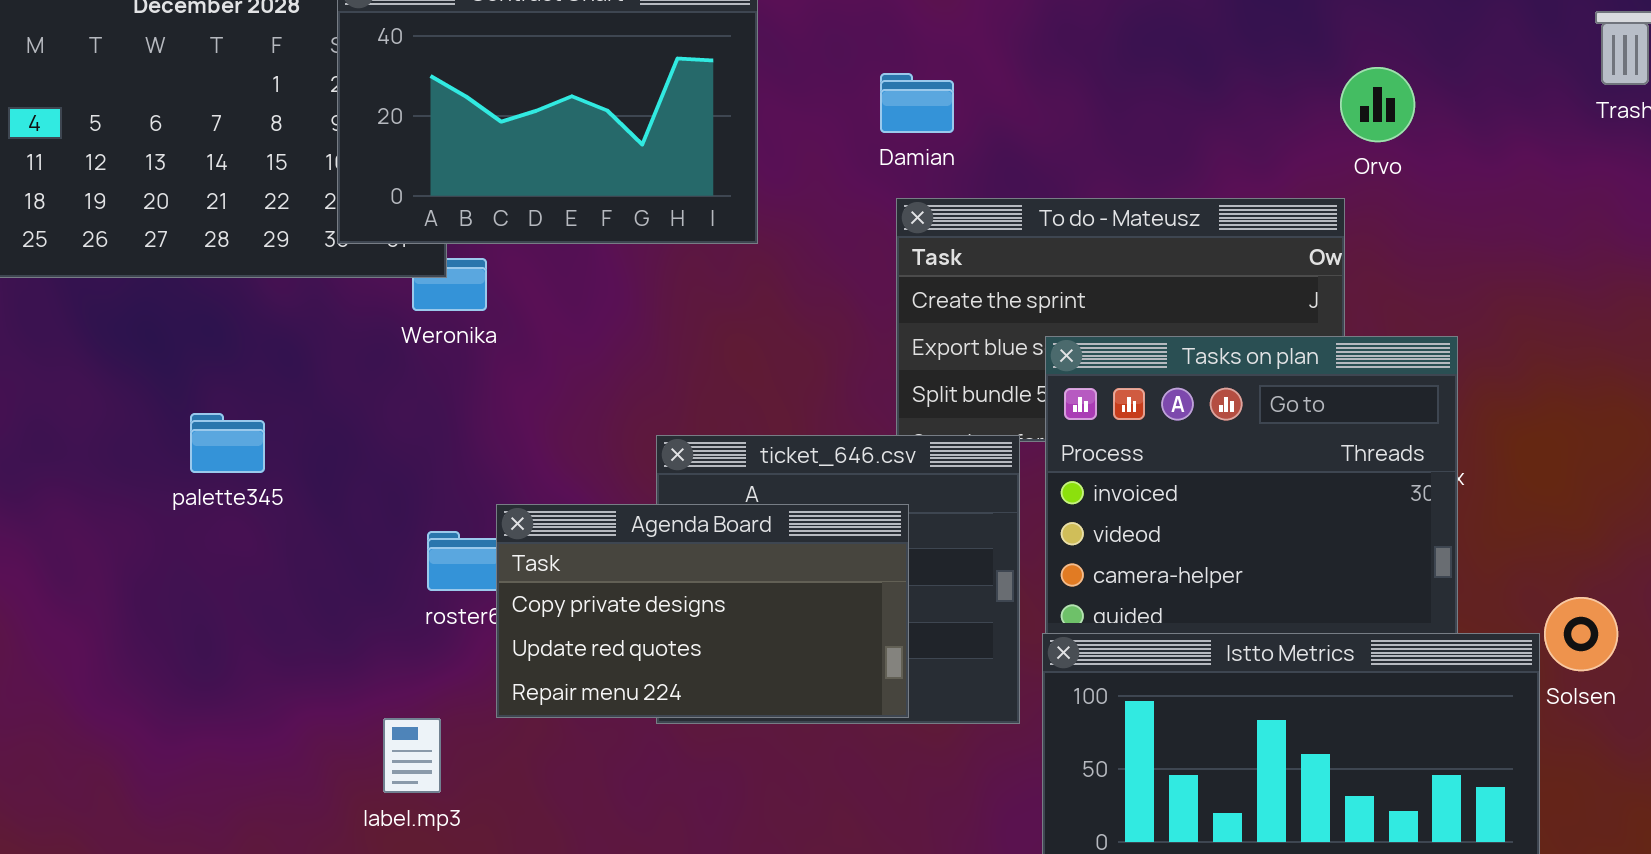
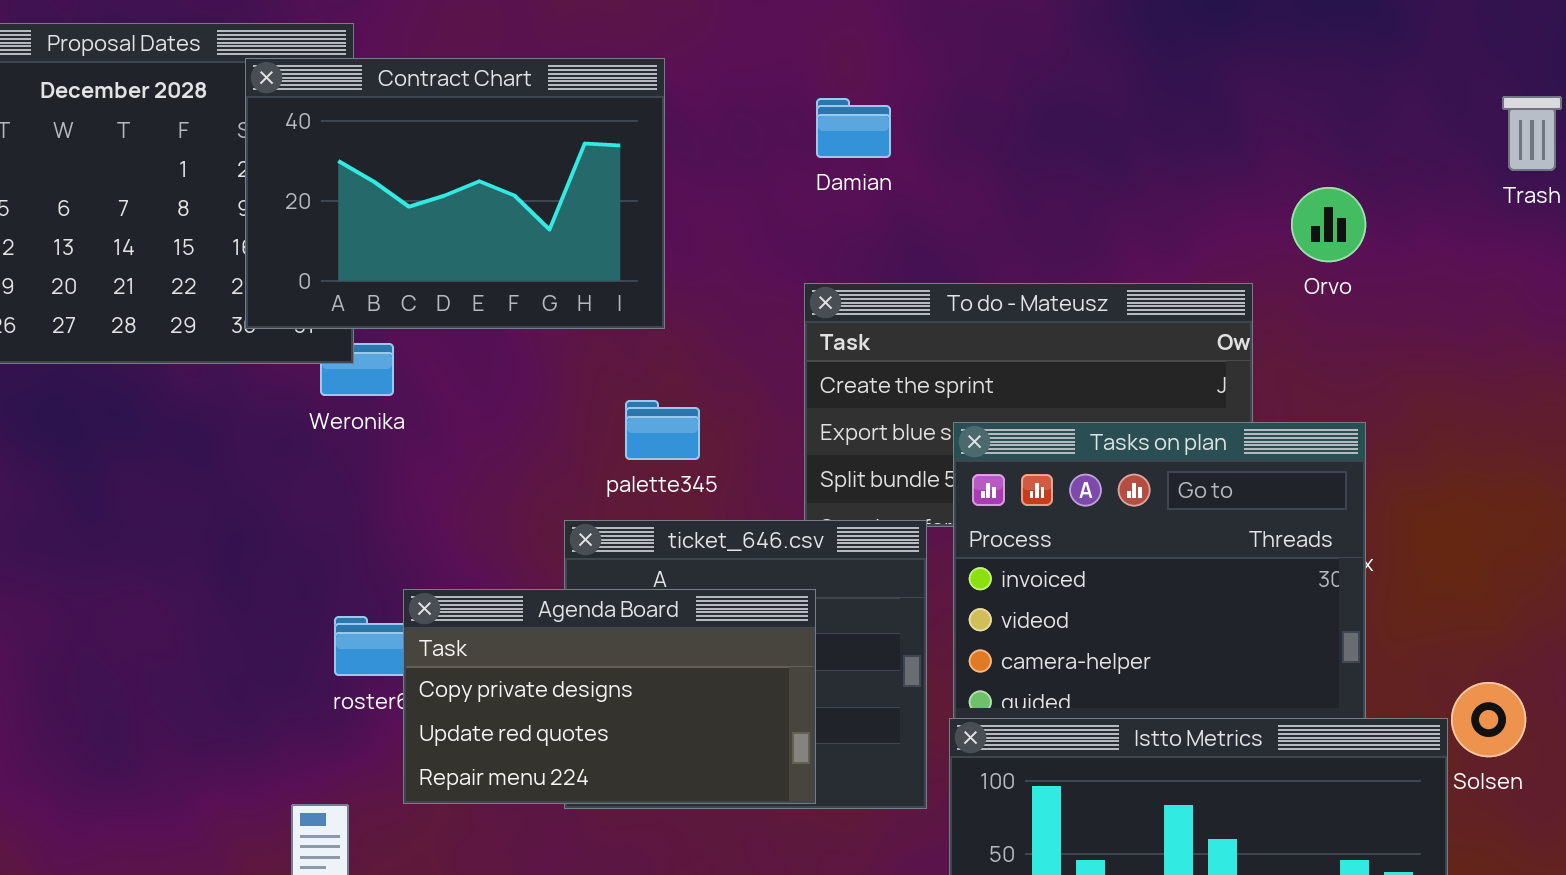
Orvo: [1340,67,1415,142] -> [1291,187,1366,262], moved
Damian: [880,73,954,133] -> [816,98,891,158], moved
palette345: [190,413,265,473] -> [625,400,700,460], moved

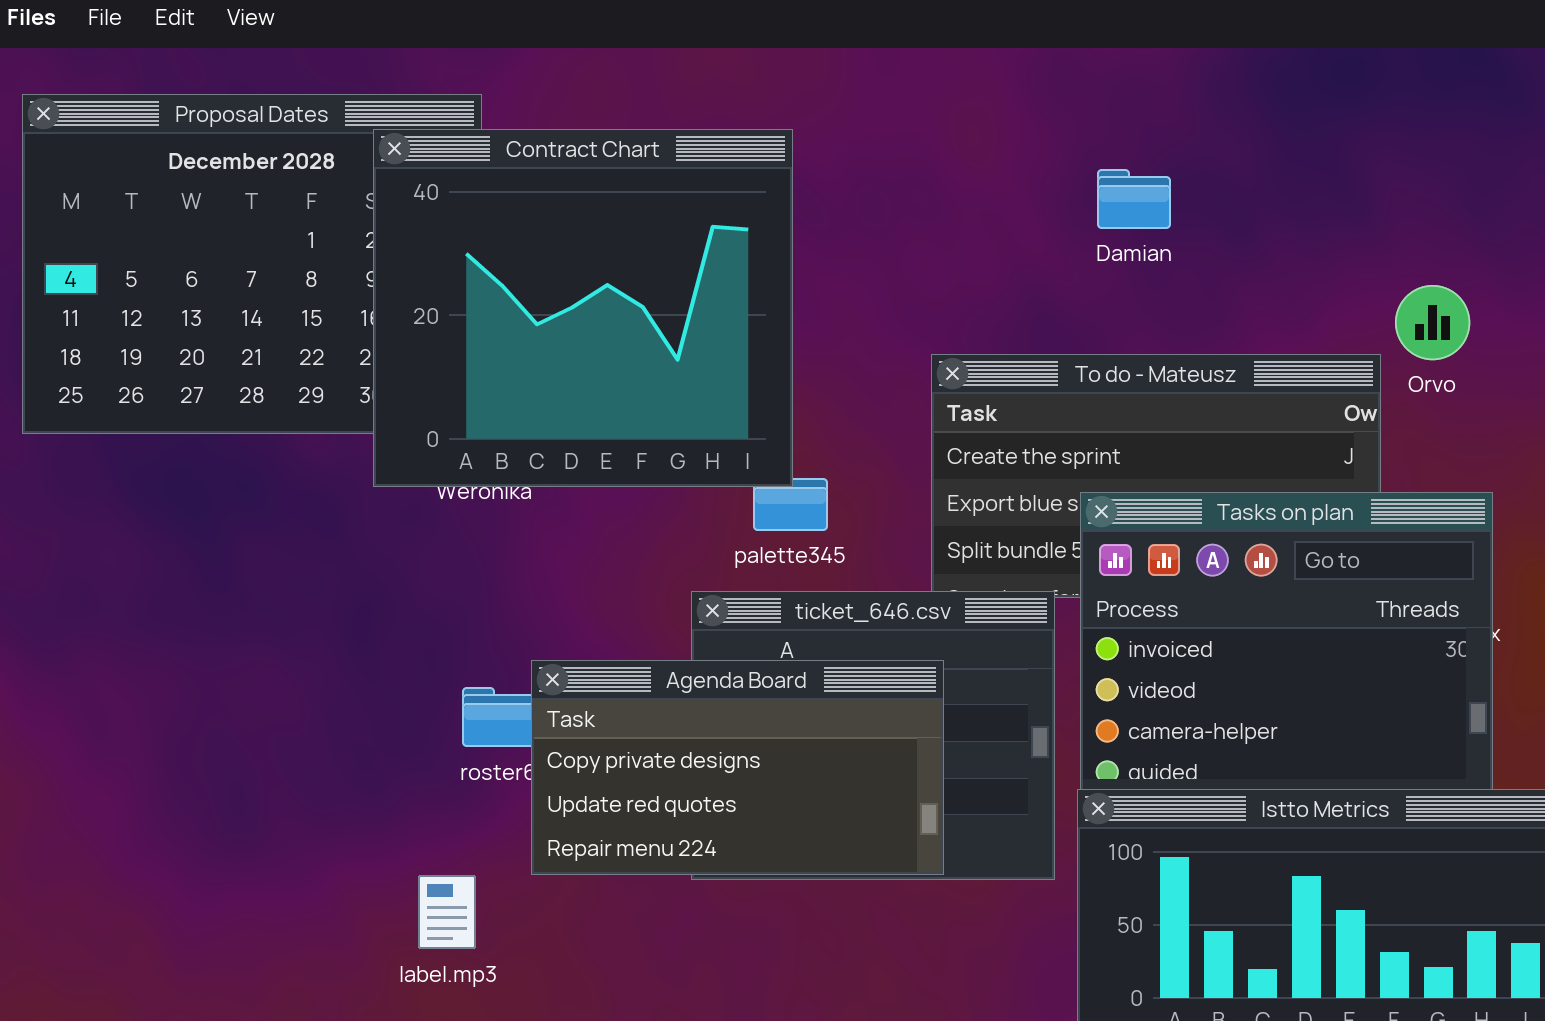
Contract Chart: [245,58,665,329] -> [373,129,793,487], resized
Damian: [816,98,891,158] -> [1097,169,1171,229], moved
Orvo: [1291,187,1366,262] -> [1395,285,1470,360], moved

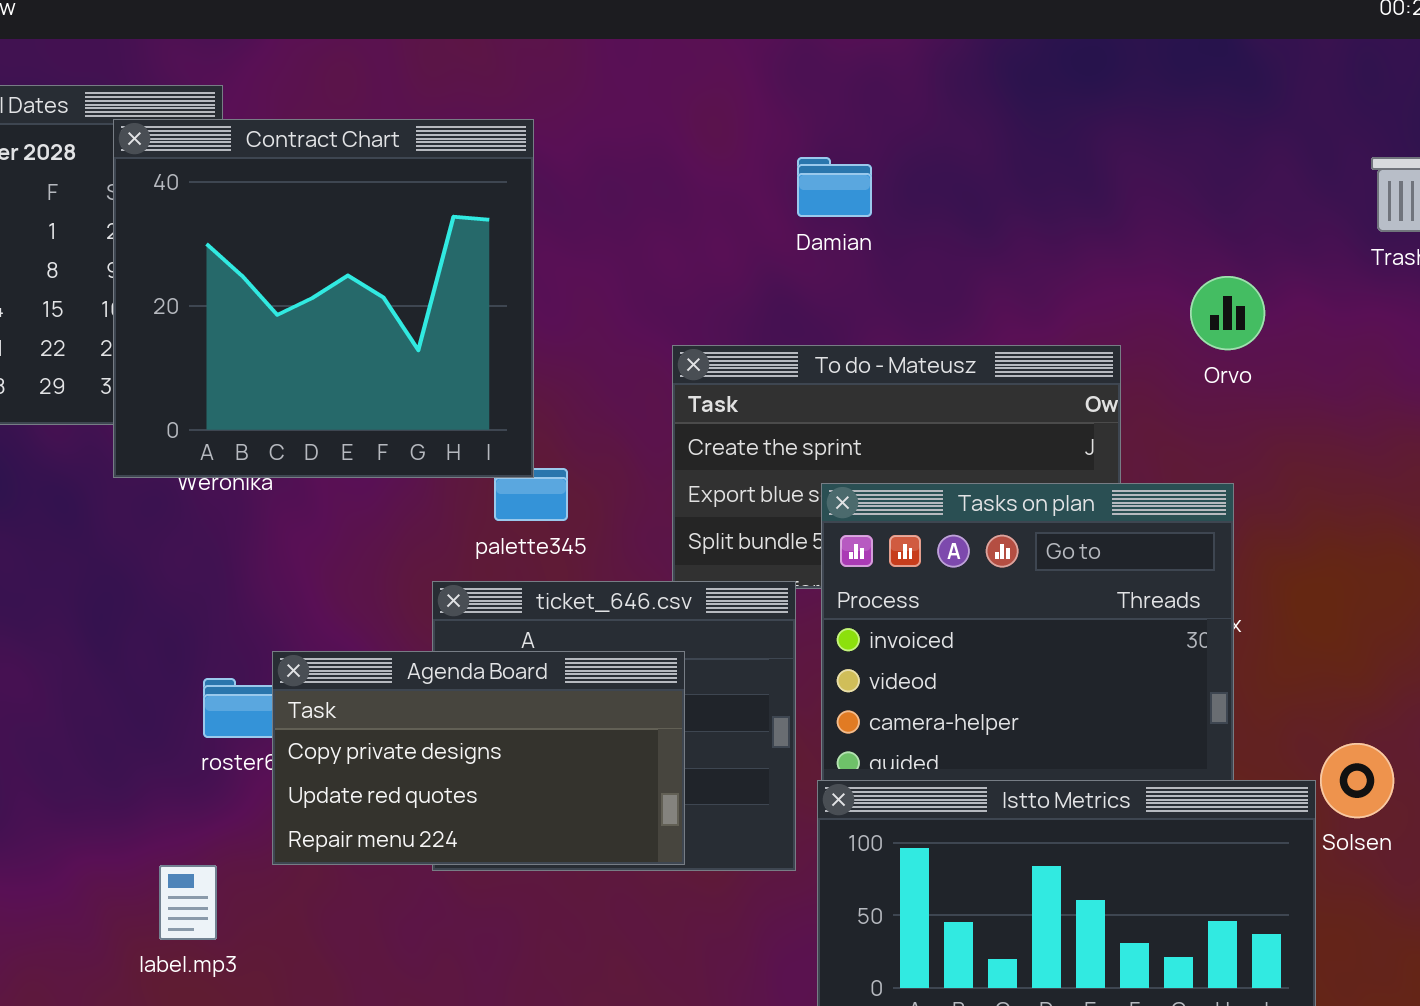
Damian: [1097,169,1171,229] -> [797,157,872,217], moved
Orvo: [1395,285,1470,360] -> [1190,276,1265,350], moved

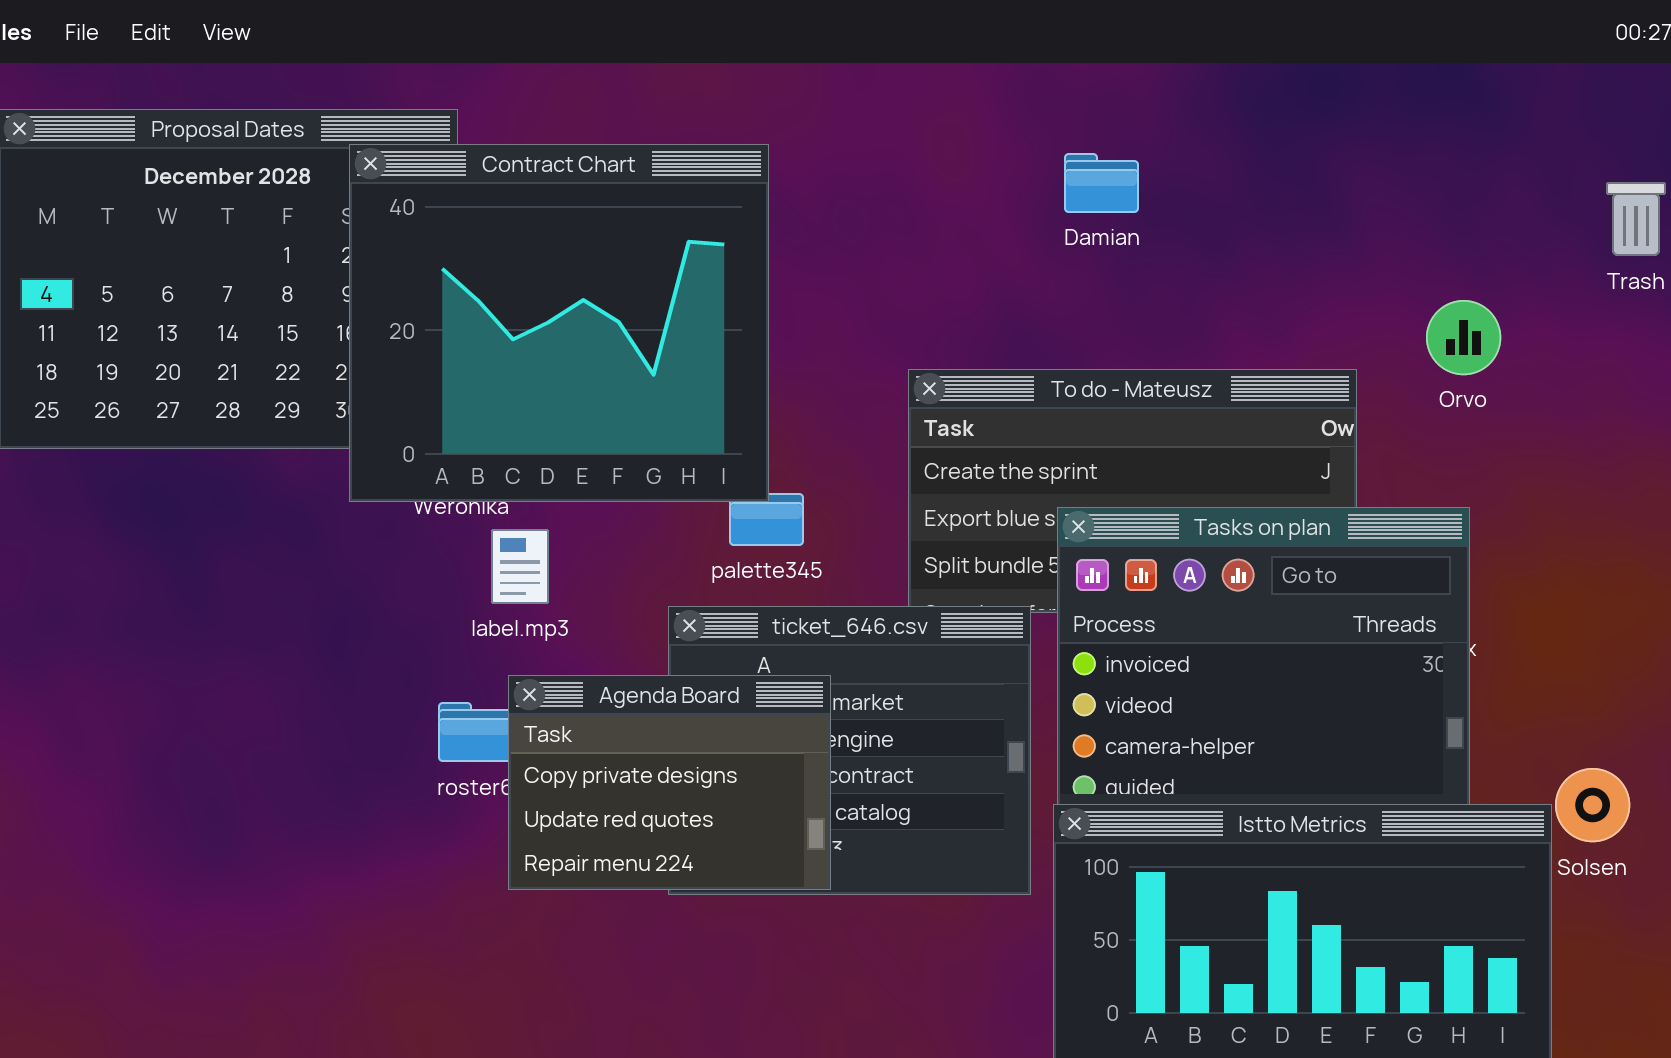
Damian: [797,157,872,217] -> [1064,153,1139,213], moved
Agenda Board: [272,651,685,865] -> [508,675,831,890], resized
label.mp3: [159,865,217,940] -> [491,529,549,604], moved

